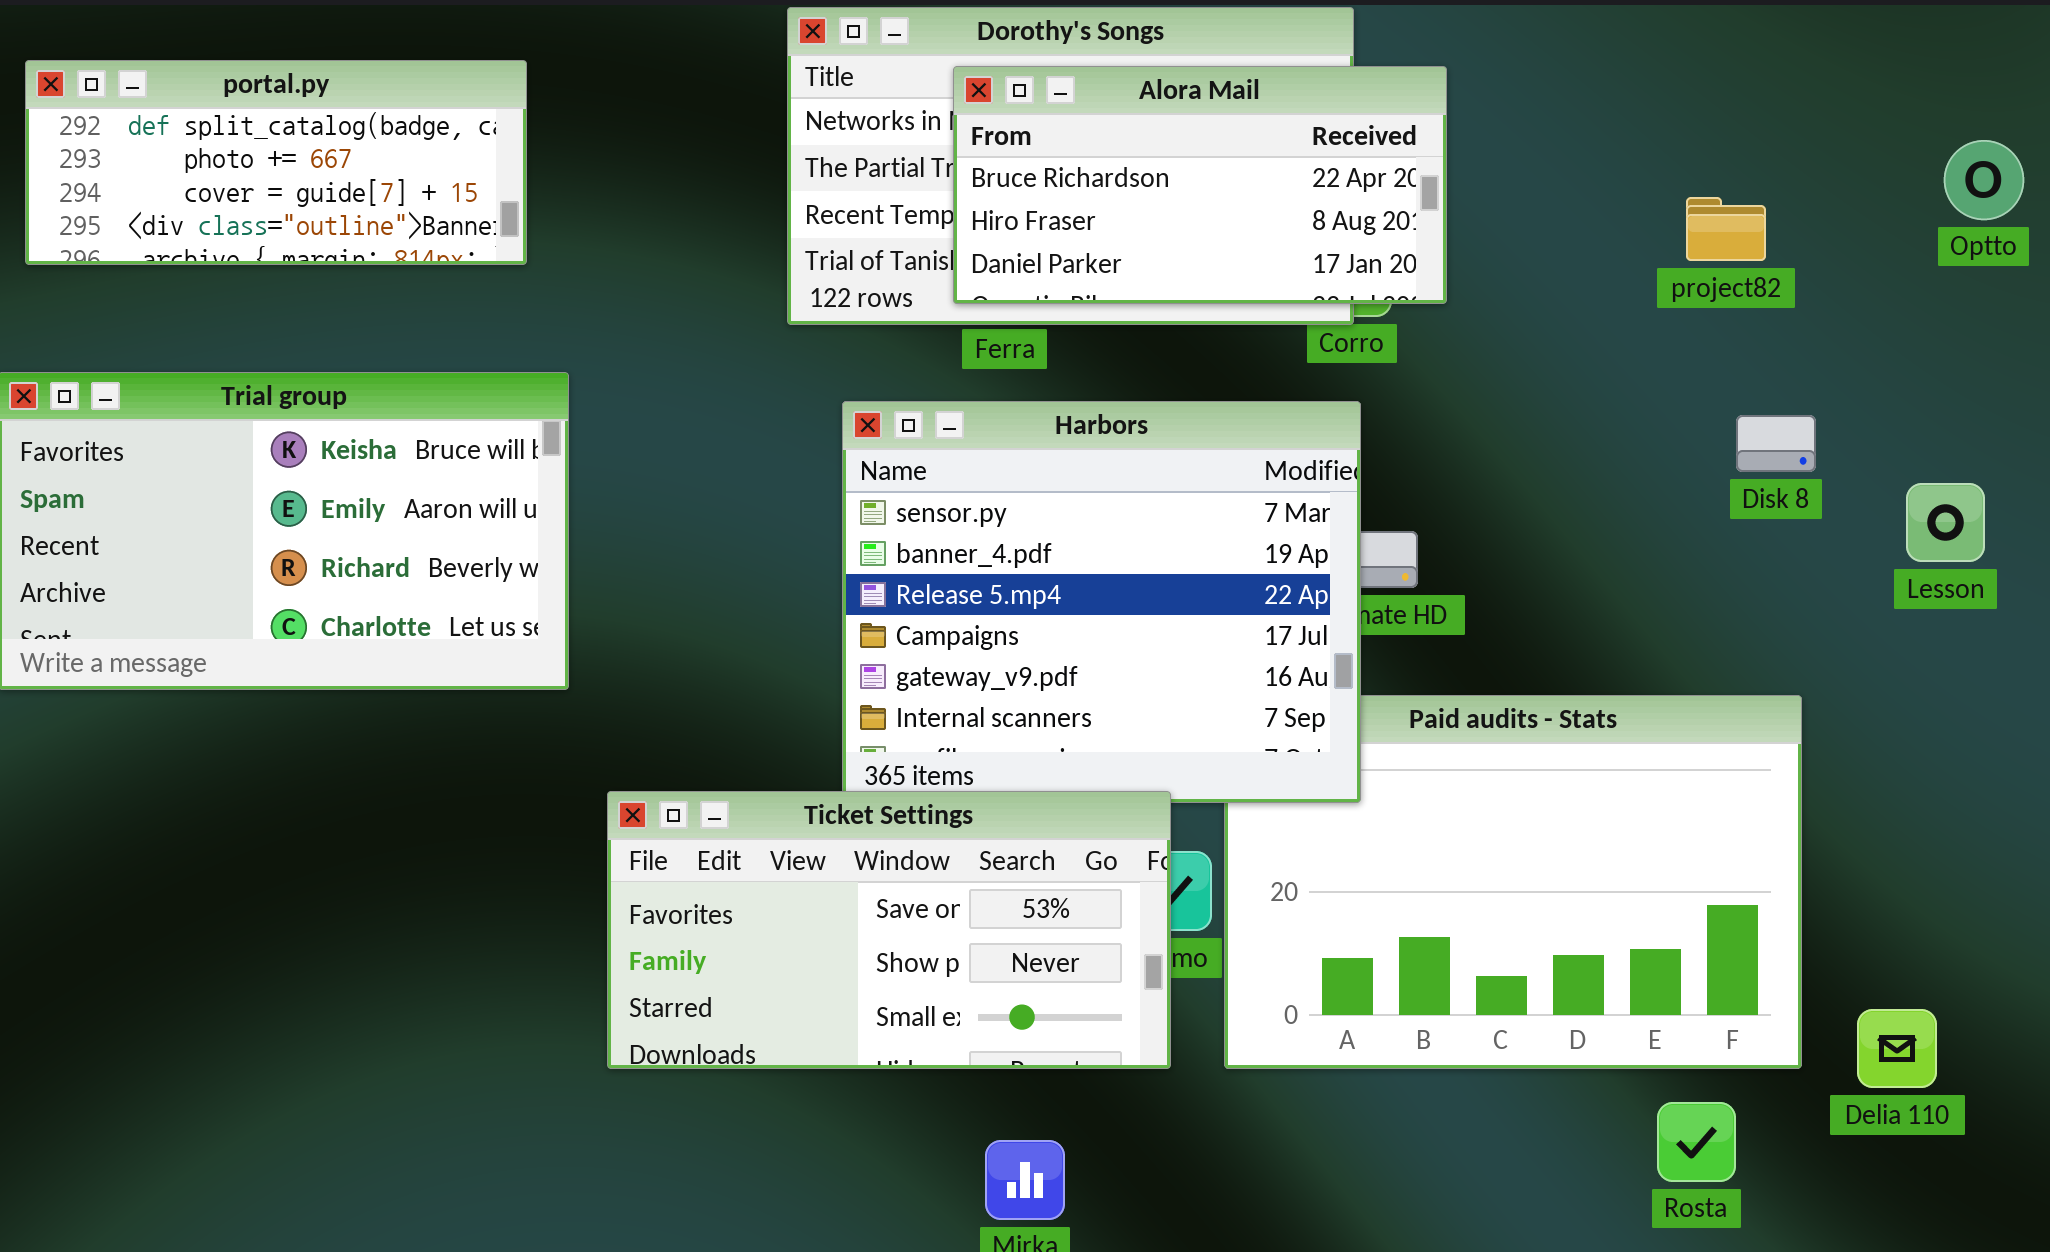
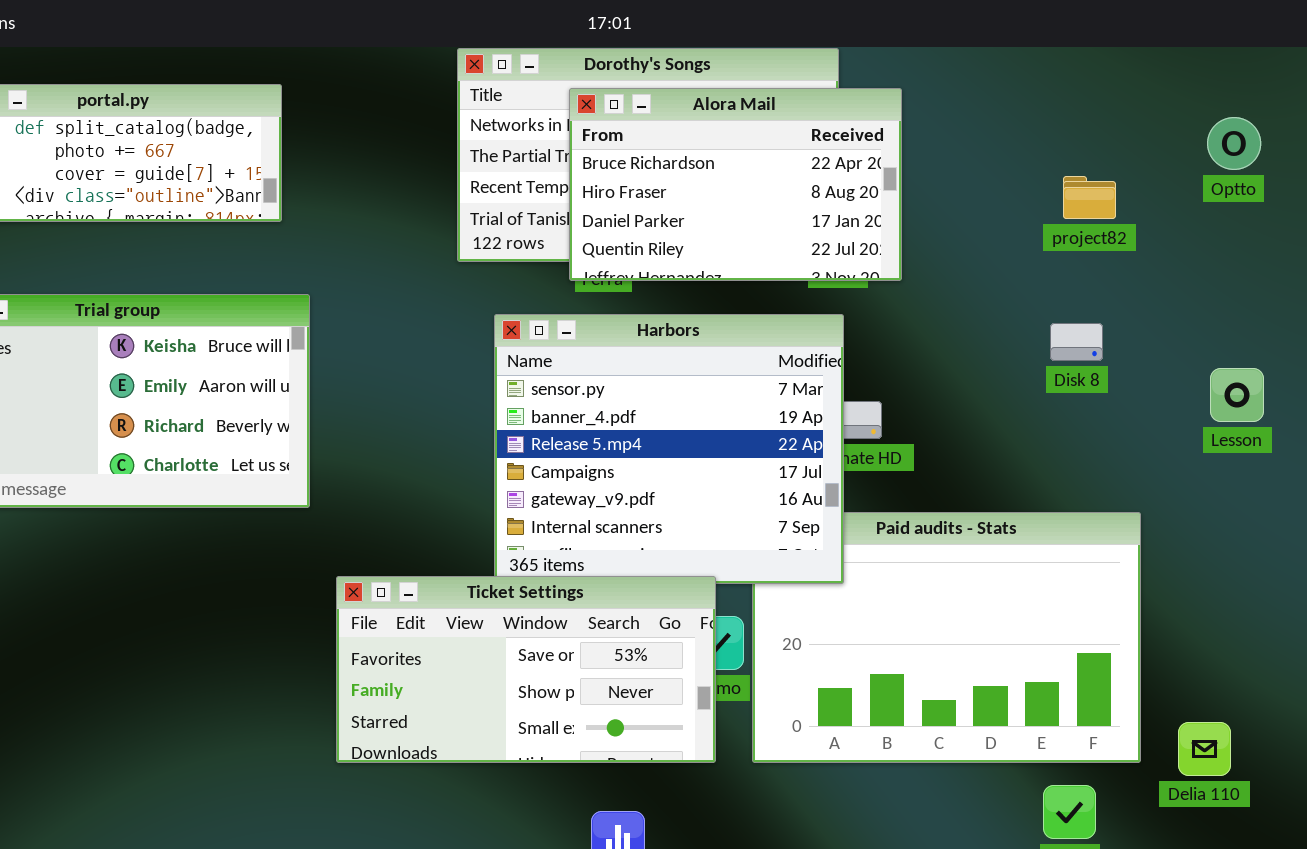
Alora Mail: [953,66,1447,304] -> [569,88,902,281], resized
Optto: [1944,140,2024,220] -> [1207,117,1261,170], moved
Disk 8: [1736,415,1816,472] -> [1050,323,1103,361], moved

